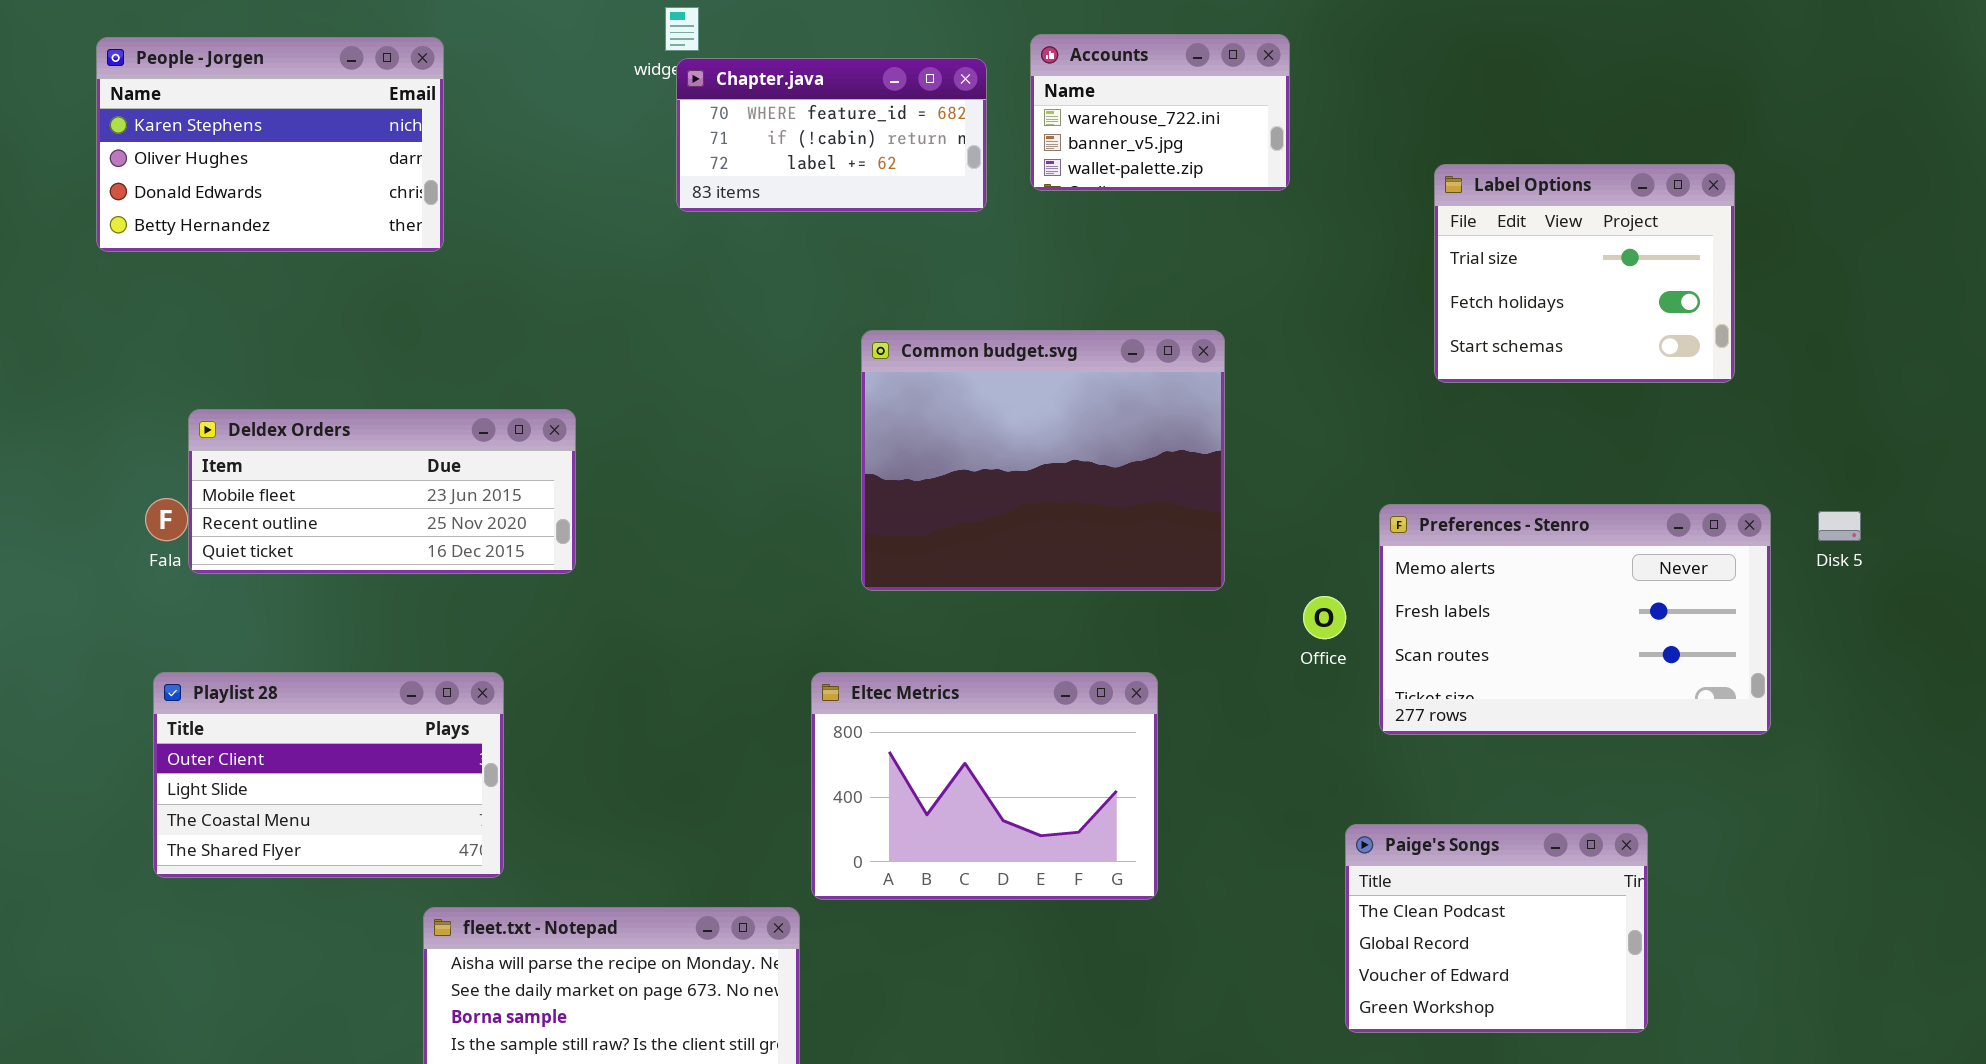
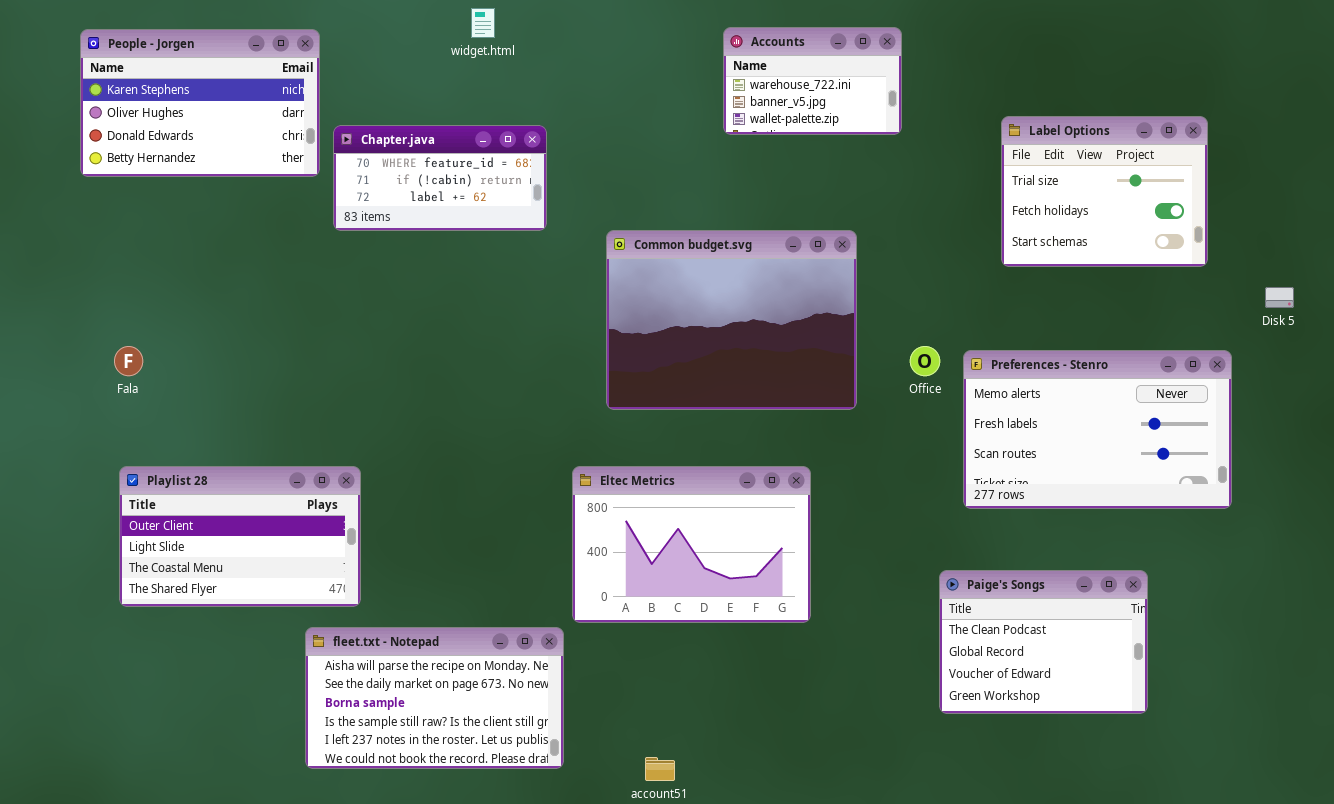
Chapter.java: [676,58,987,212] -> [333,125,547,231], moved
Deldex Orders: [188,409,576,574] -> none, closed
Disk 5: [1818,511,1861,541] -> [1265,287,1294,308], moved
Office: [1303,596,1346,639] -> [910,346,940,376], moved

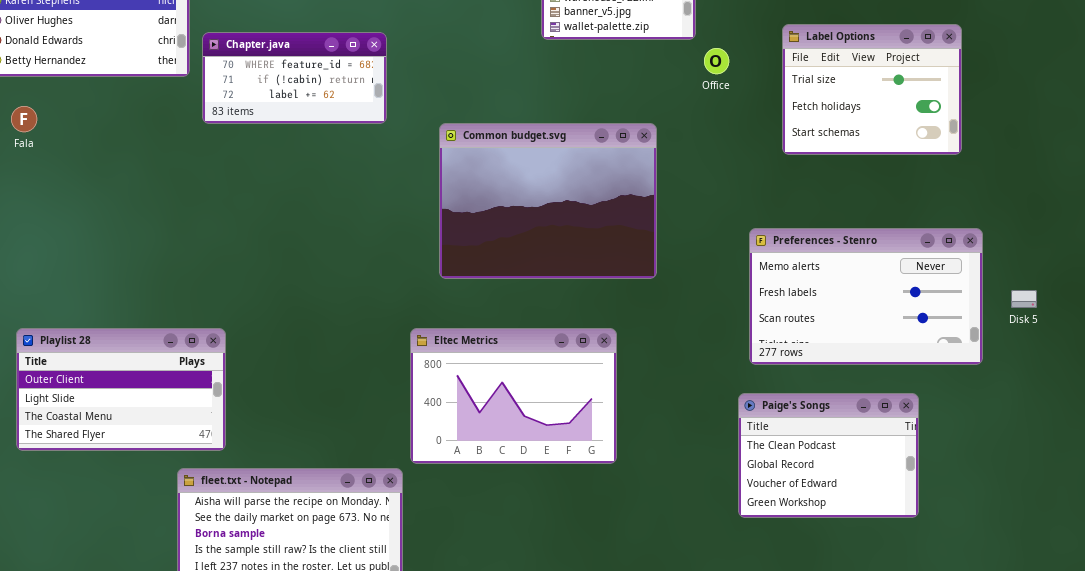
Disk 5: [1265,287,1294,308] -> [1011,290,1037,308], moved
Fala: [114,346,143,376] -> [11,106,37,132], moved
Office: [910,346,940,376] -> [704,48,729,74], moved
Paige's Songs: [939,570,1148,714] -> [738,393,919,518], moved

